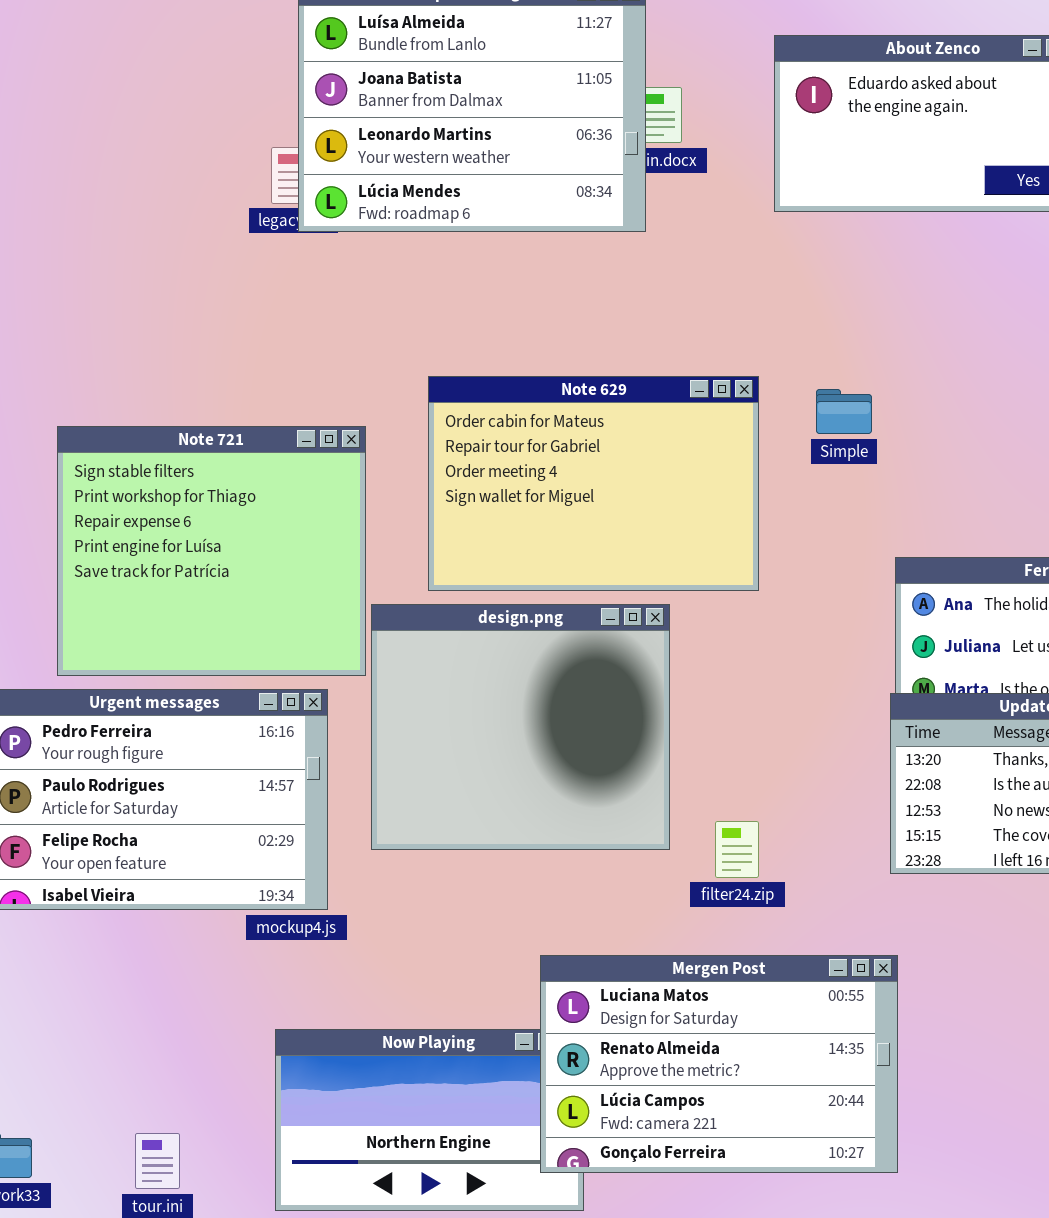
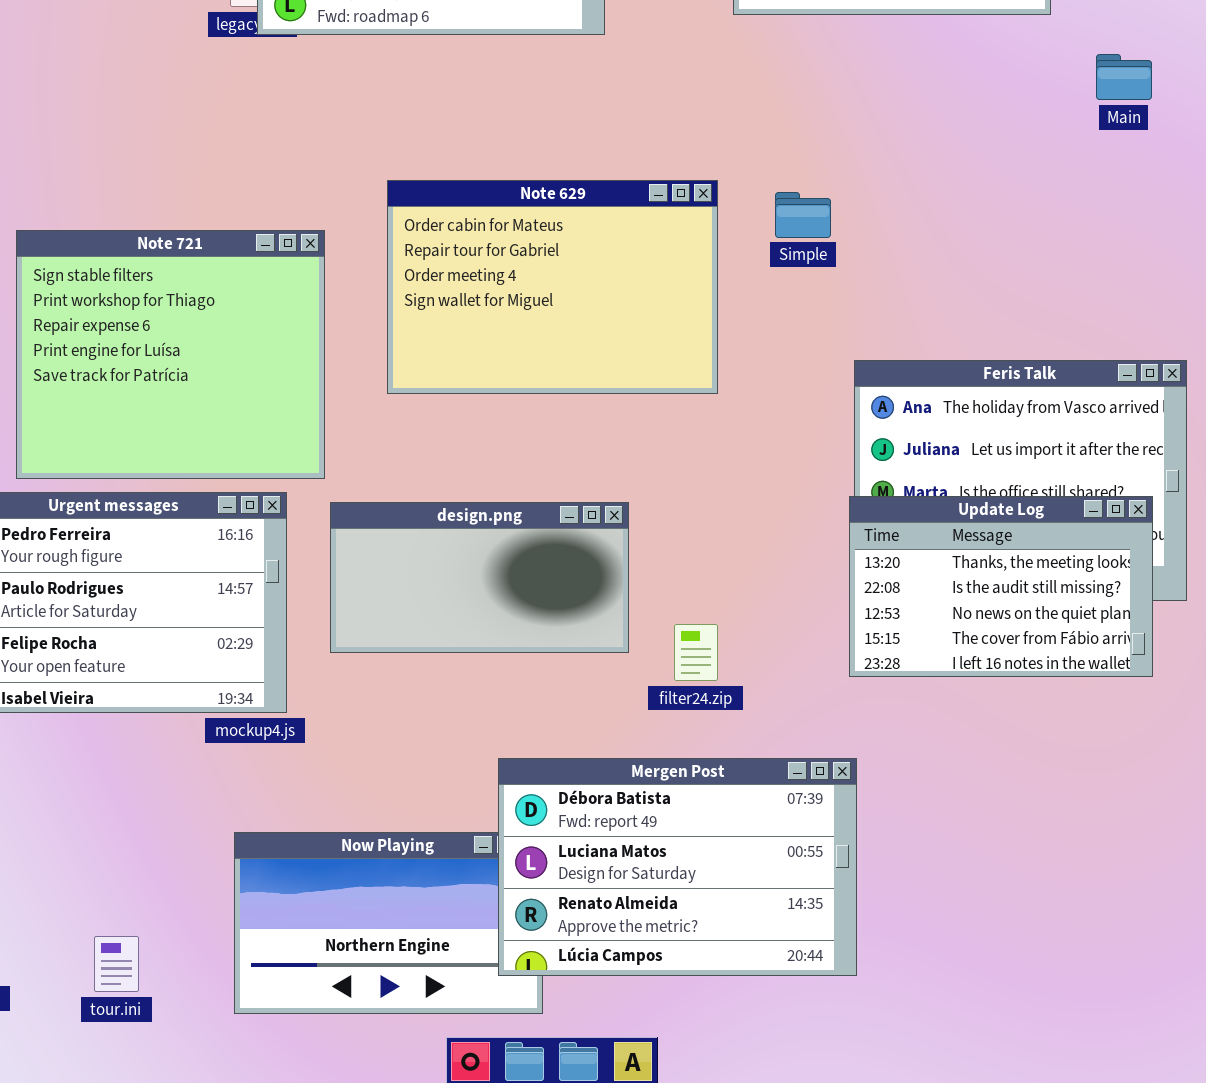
design.png: [371,604,670,850] -> [330,502,629,653], resized
Mergen Post: [540,955,898,1173] -> [498,758,857,976], scrolled up 1 row

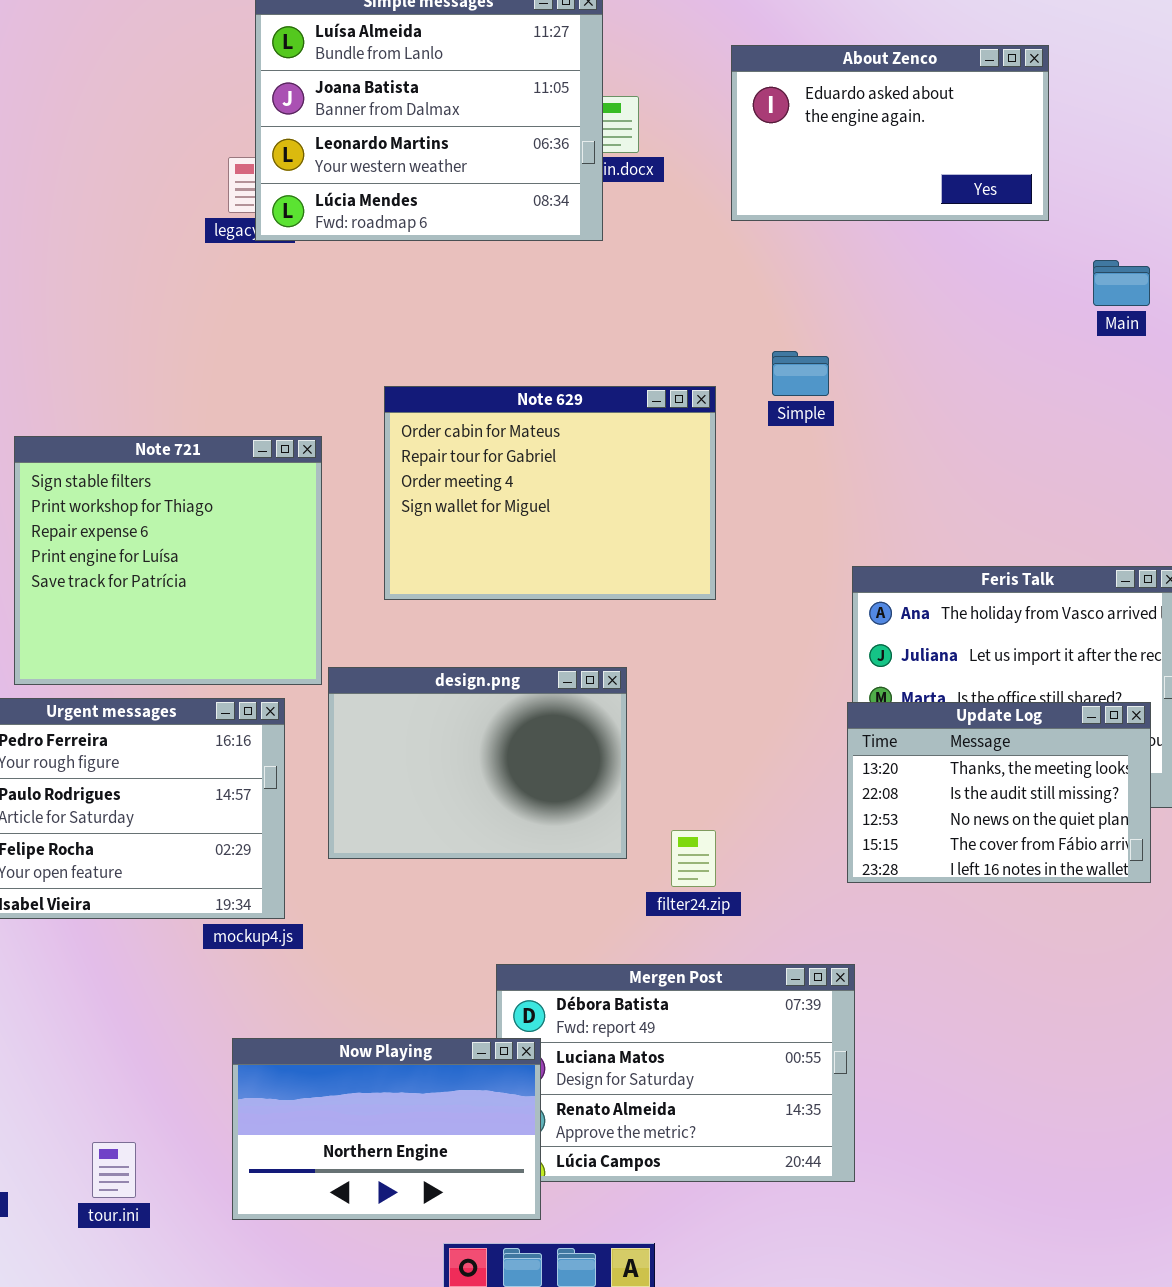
Simple: [775,192,831,238] -> [772,351,829,396], moved
design.png: [330,502,629,653] -> [328,667,627,859], resized
Now Playing: [234,832,543,1014] -> [232,1038,541,1220], raised

